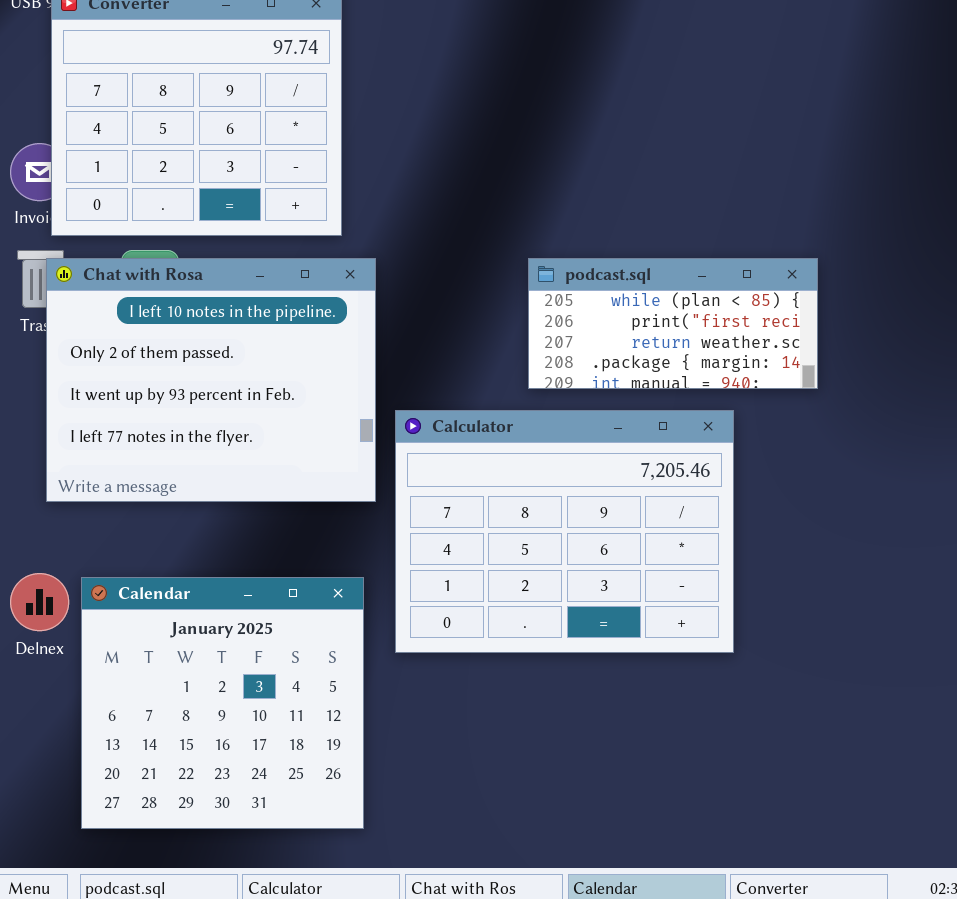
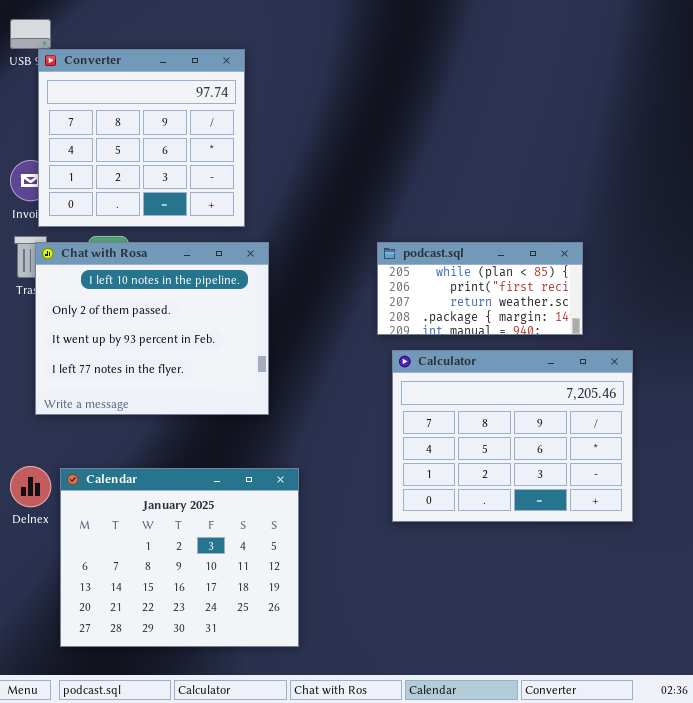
Calculator: [395,410,734,653] -> [392,350,633,522], moved
Calendar: [81,577,364,829] -> [60,468,299,647], resized

